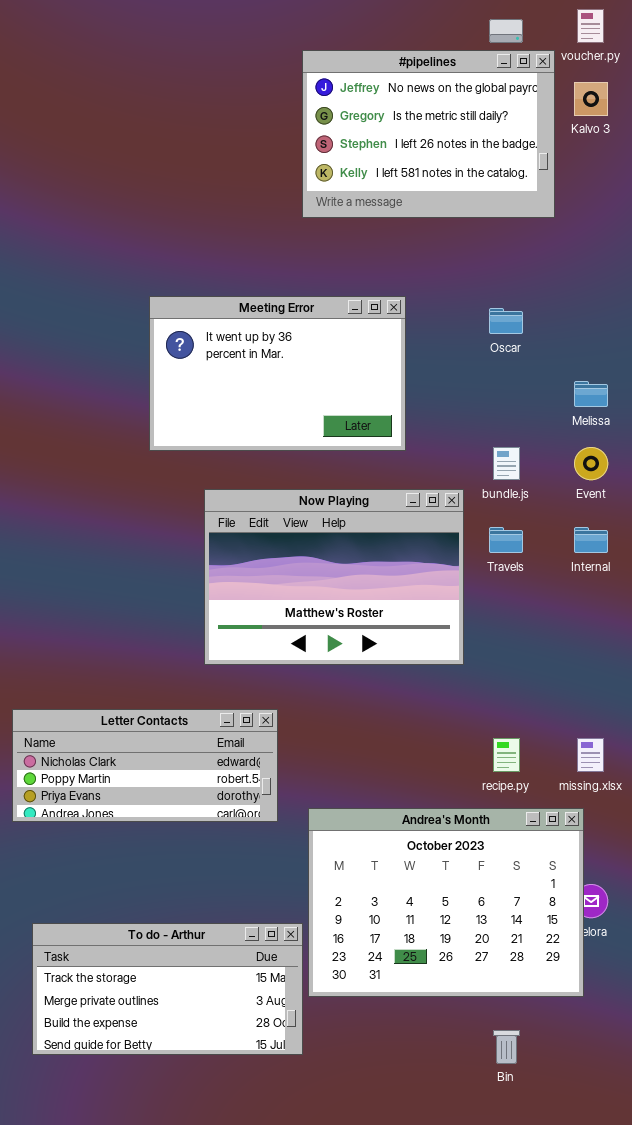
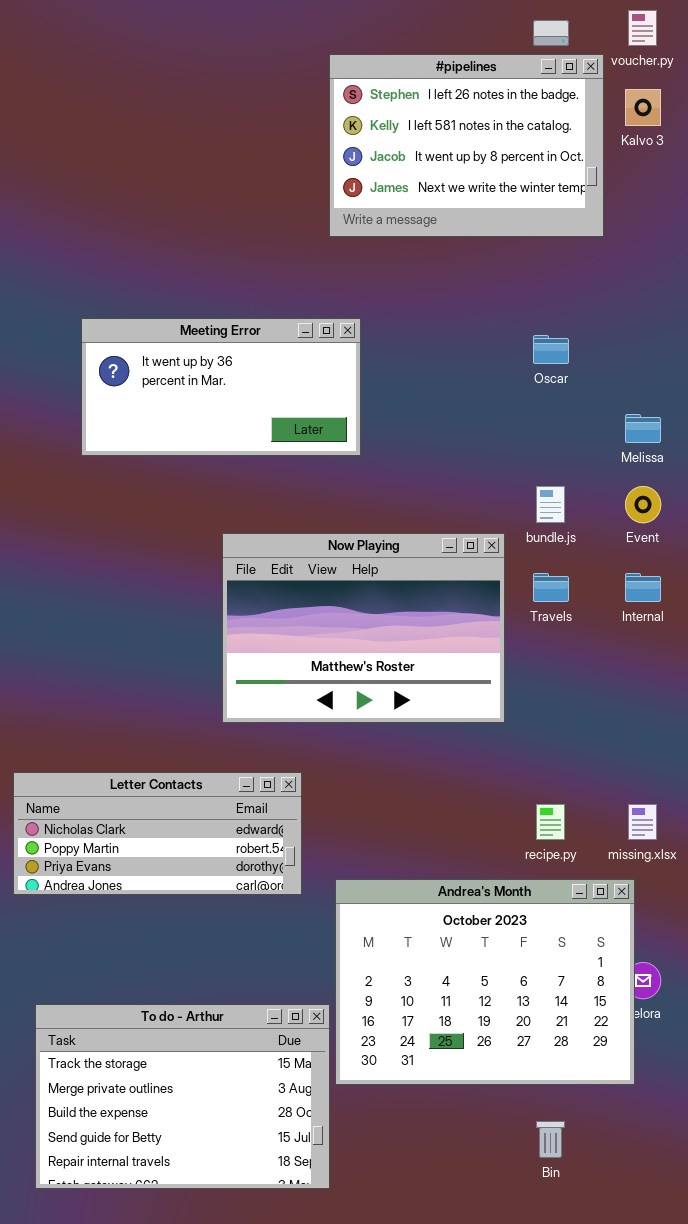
#pipelines: [302,50,555,218] -> [329,54,604,237], scrolled down 2 rows
Meeting Error: [149,296,406,451] -> [81,318,361,456], moved, resized
To do - Arthur: [32,923,303,1055] -> [35,1004,330,1189], resized

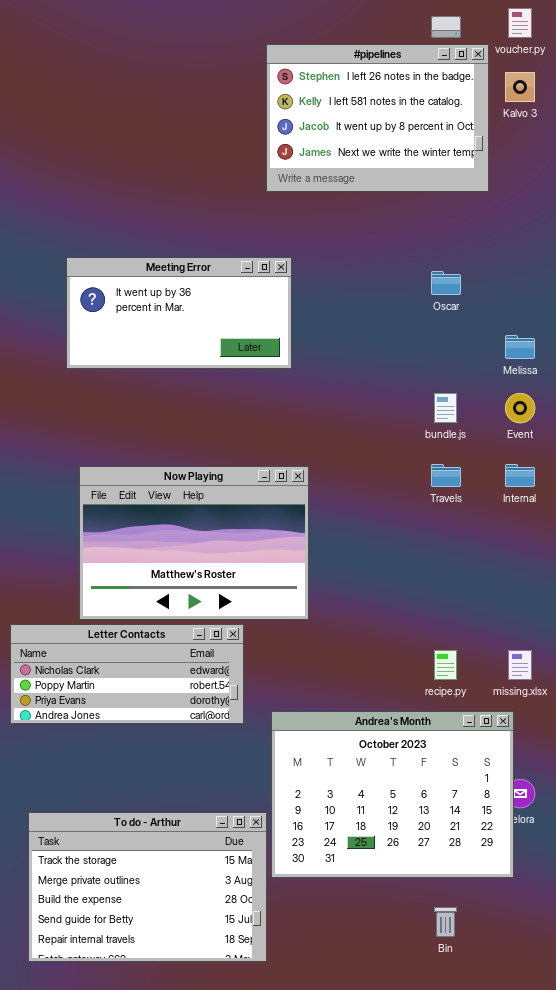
Now Playing: [222,533,505,723] -> [79,466,309,620], moved

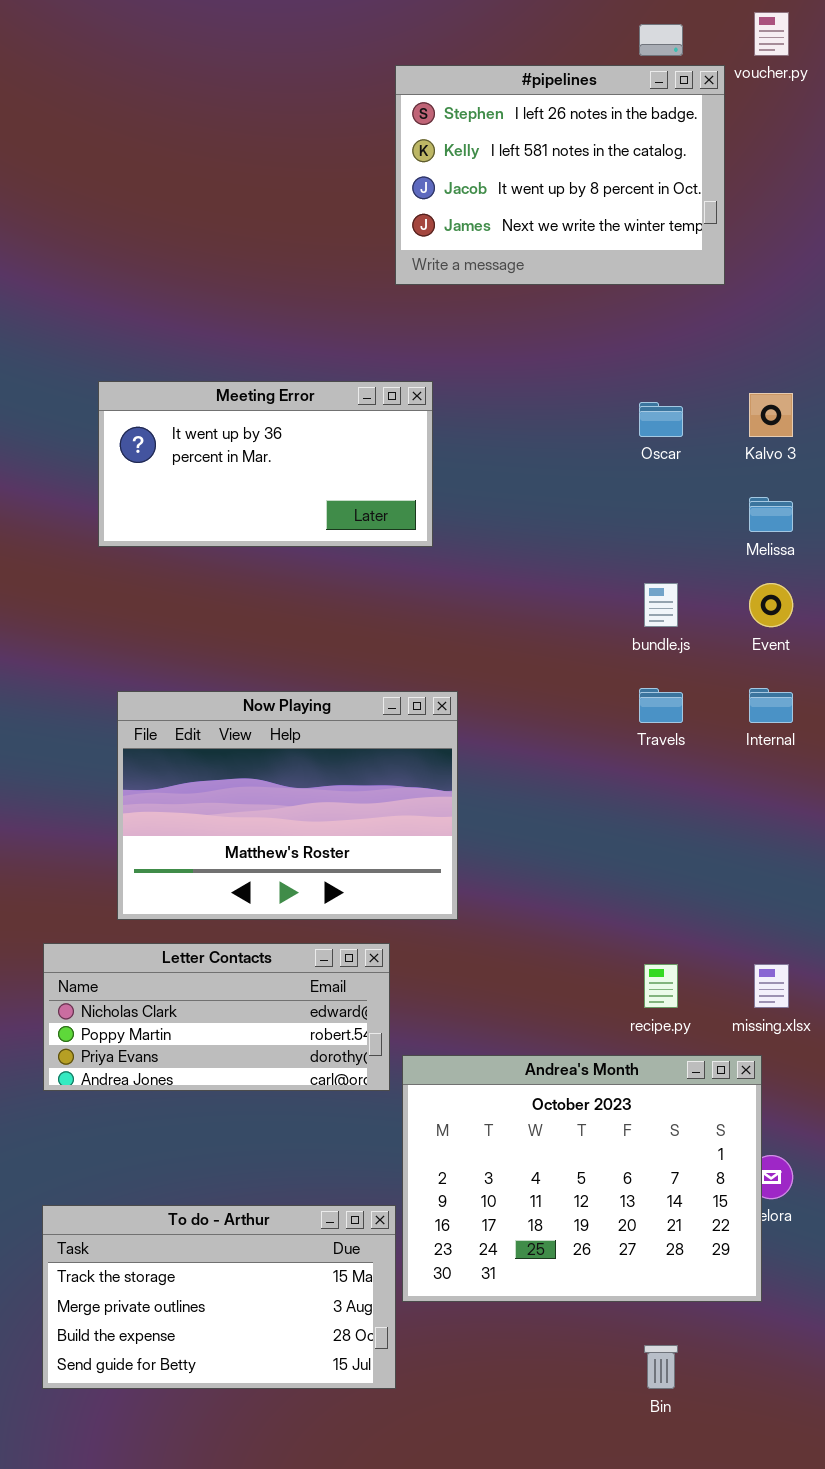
Kalvo 3: [505,72,535,102] -> [749,393,793,437], moved
Letter Contacts: [10,624,244,724] -> [43,943,390,1091], moved
To do - Arthur: [28,812,267,962] -> [42,1205,396,1389], resized

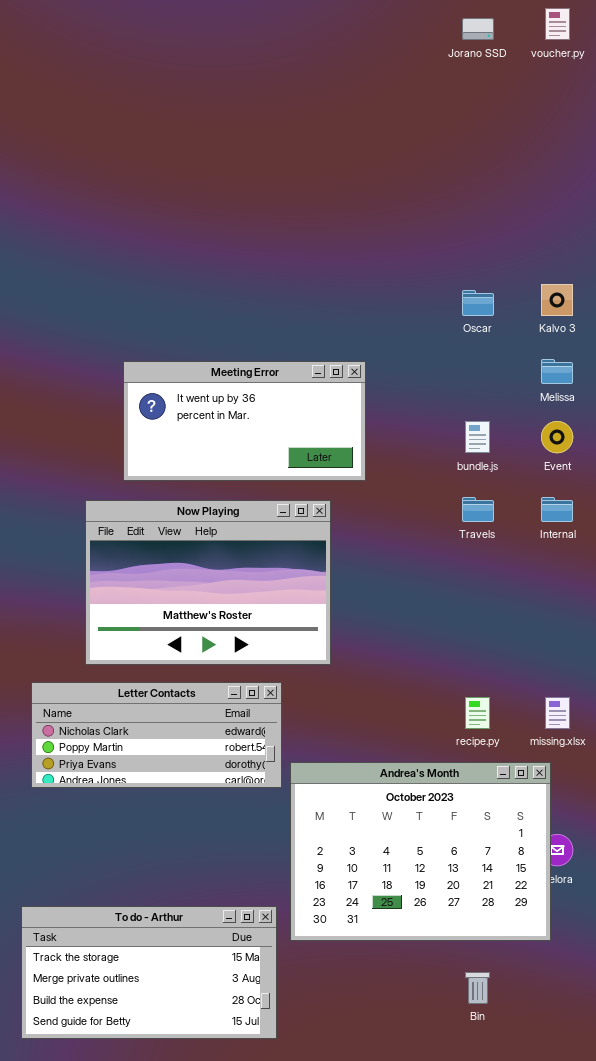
#pipelines: [395,65,725,285] -> none, closed
Meeting Error: [98,381,433,547] -> [123,361,366,481], moved
To do - Arthur: [42,1205,396,1389] -> [21,906,277,1039], moved

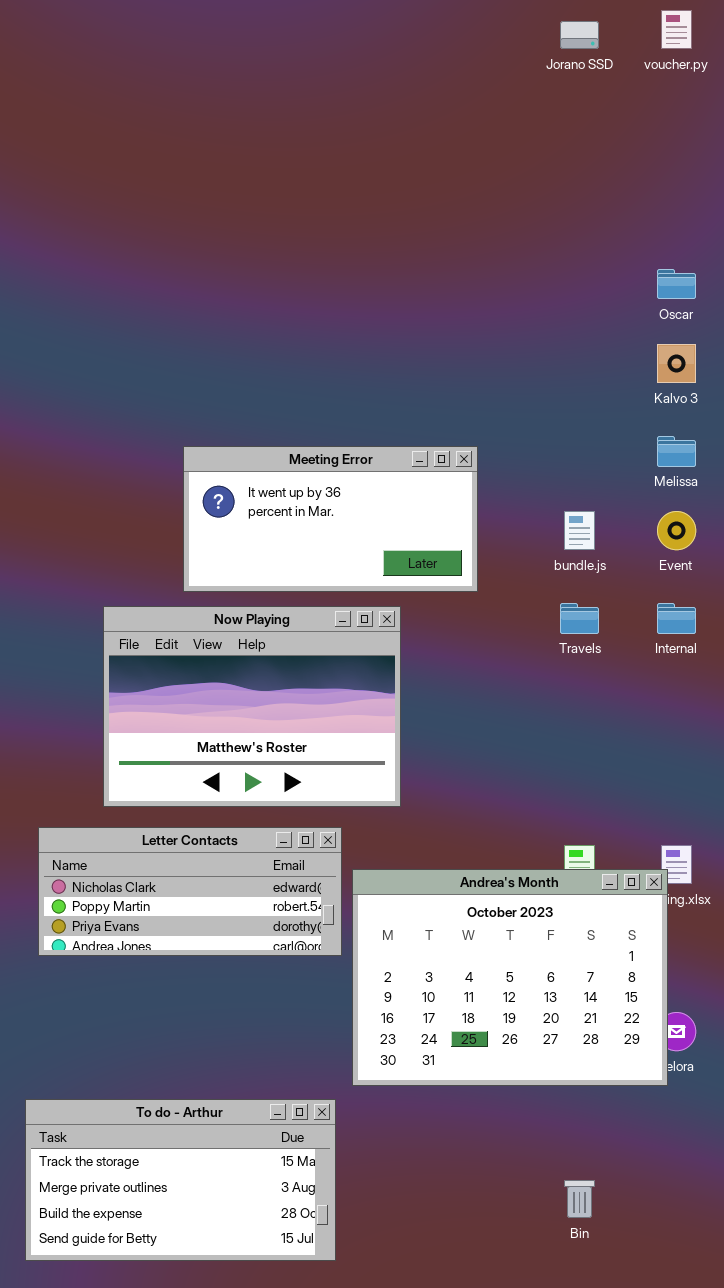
Oscar: [462,290,494,316] -> [657,269,696,299], moved
Meeting Error: [123,361,366,481] -> [183,446,478,592], moved
Andrea's Month: [290,762,551,941] -> [352,869,668,1086], moved

